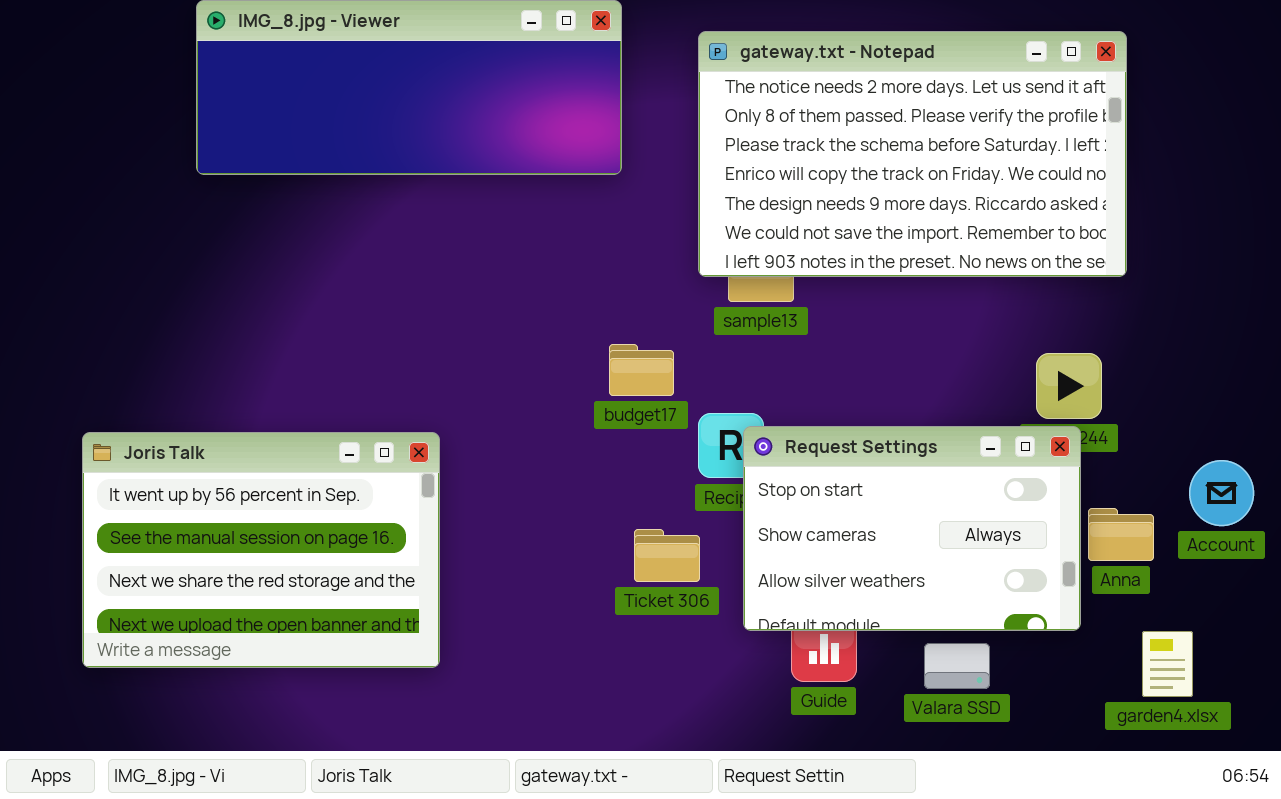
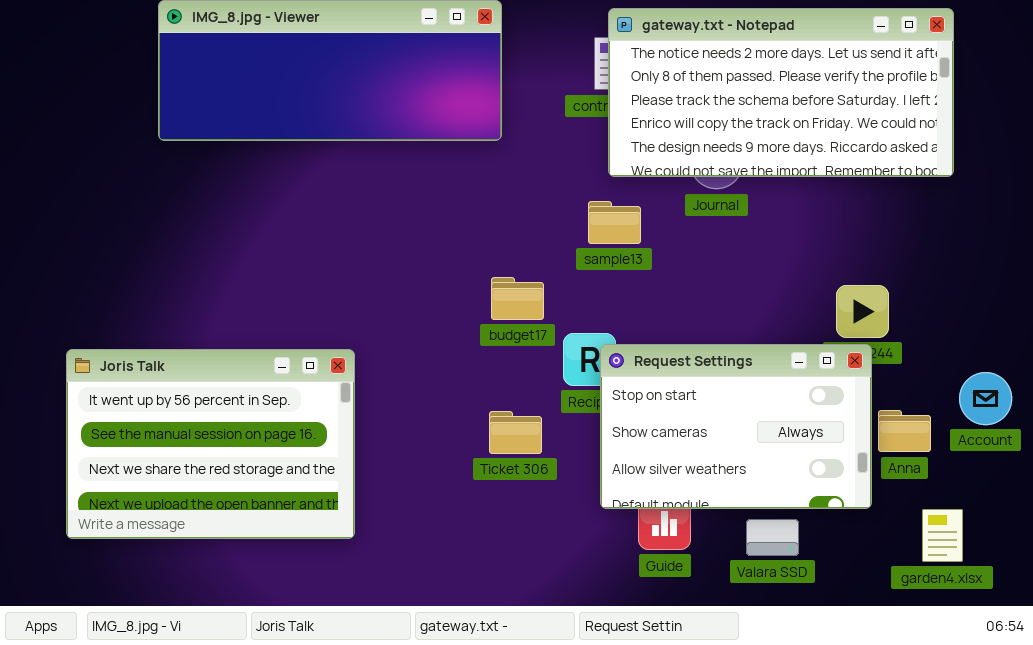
gateway.txt - Notepad: [698,31,1127,277] -> [608,8,954,177], moved, resized
Ticket 306: [634,529,700,582] -> [489,411,542,454], moved

